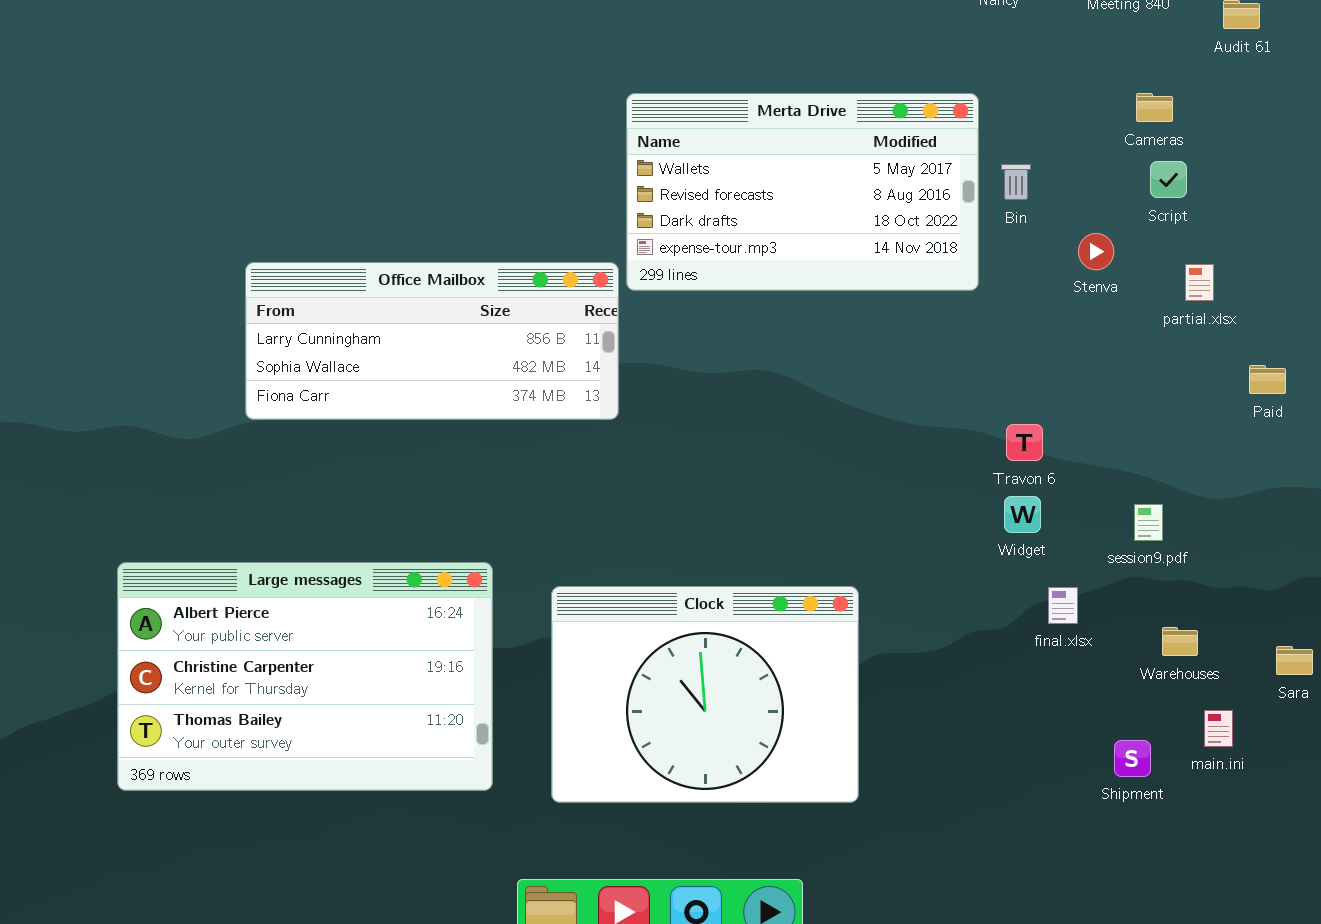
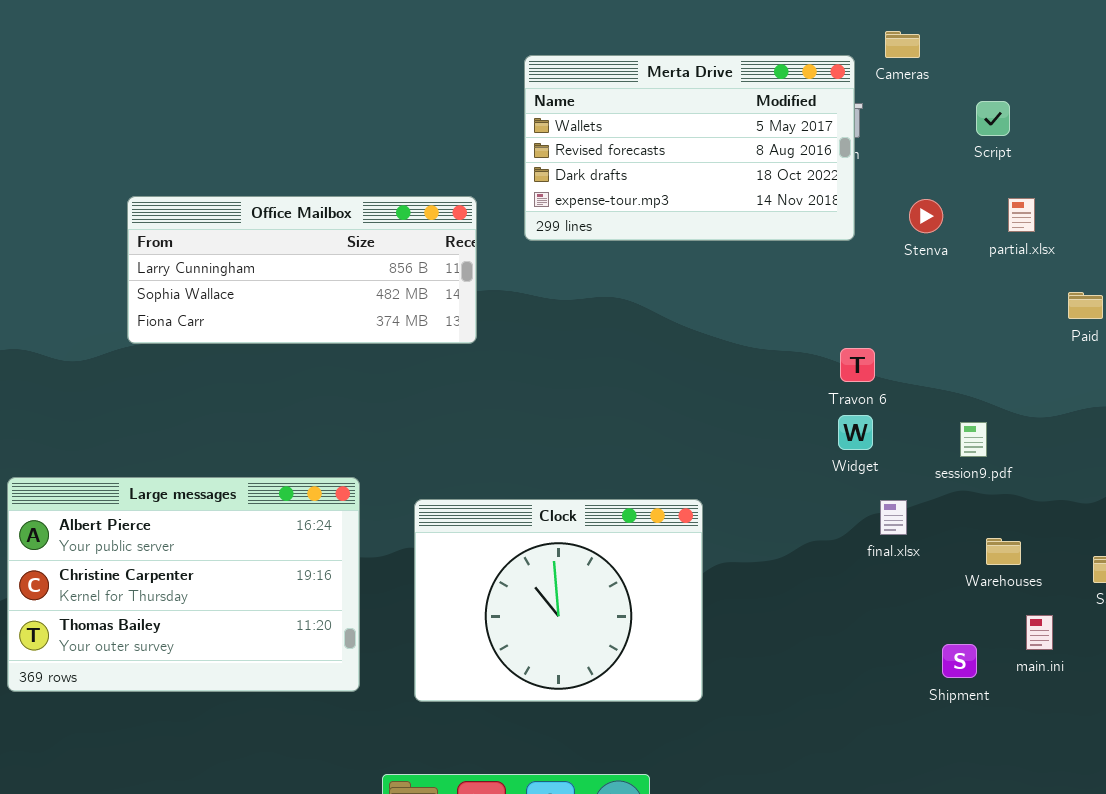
Merta Drive: [626,93,979,291] -> [524,55,855,241], moved
Cameras: [1136,93,1173,122] -> [885,31,920,58], moved
Stenva: [1078,233,1114,270] -> [909,199,943,233], moved

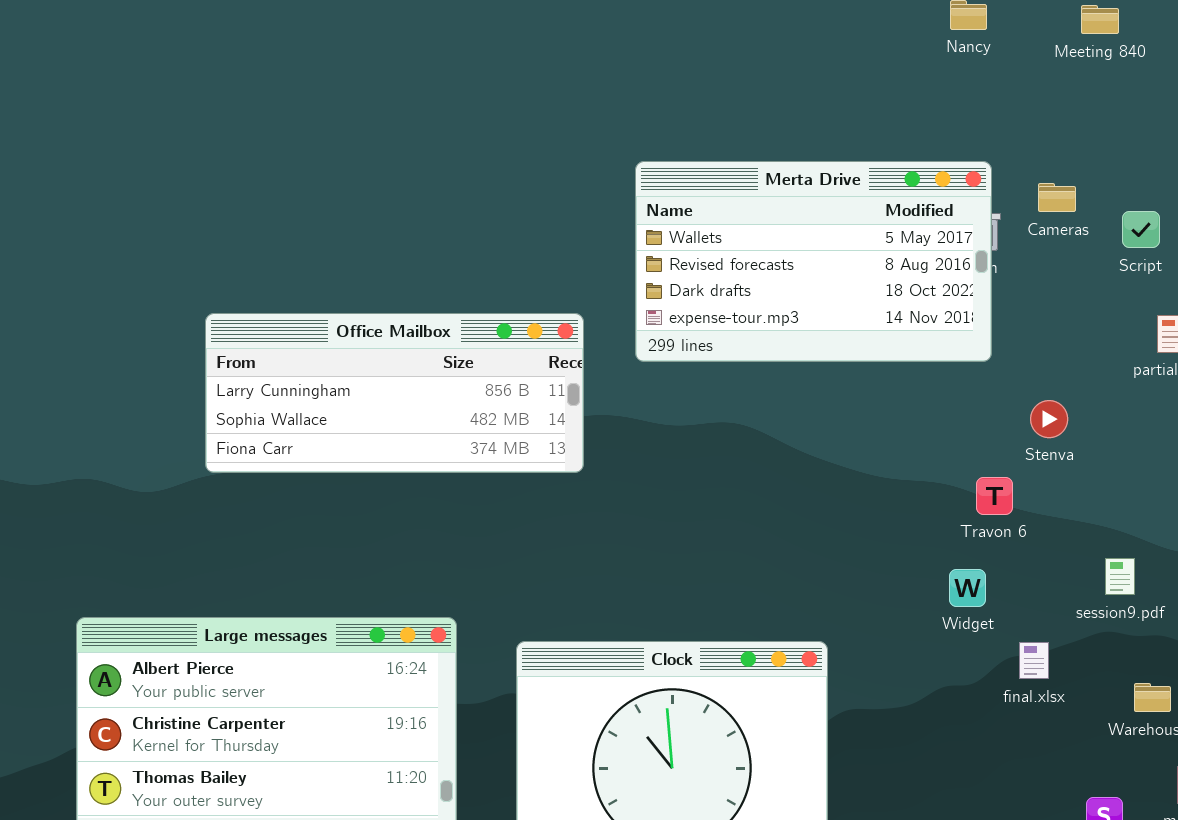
Cameras: [885,31,920,58] -> [1038,183,1076,212], moved
Stenva: [909,199,943,233] -> [1030,400,1068,438], moved
Widget: [838,415,873,450] -> [949,569,986,607], moved

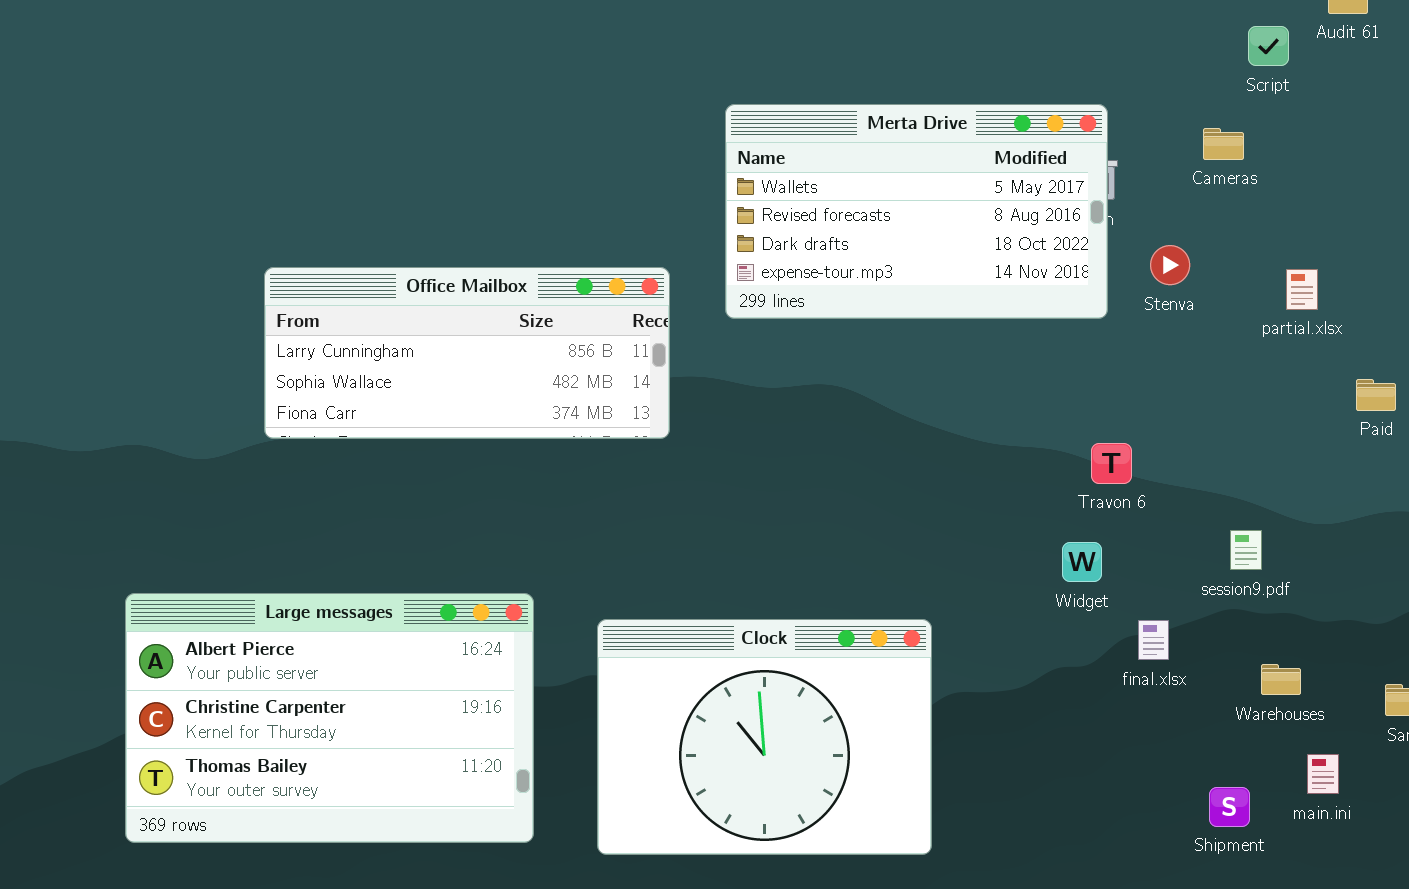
Cameras: [1038,183,1076,212] -> [1203,128,1244,160], moved
Script: [1122,211,1160,248] -> [1248,26,1289,66], moved
Stenva: [1030,400,1068,438] -> [1150,245,1190,285], moved

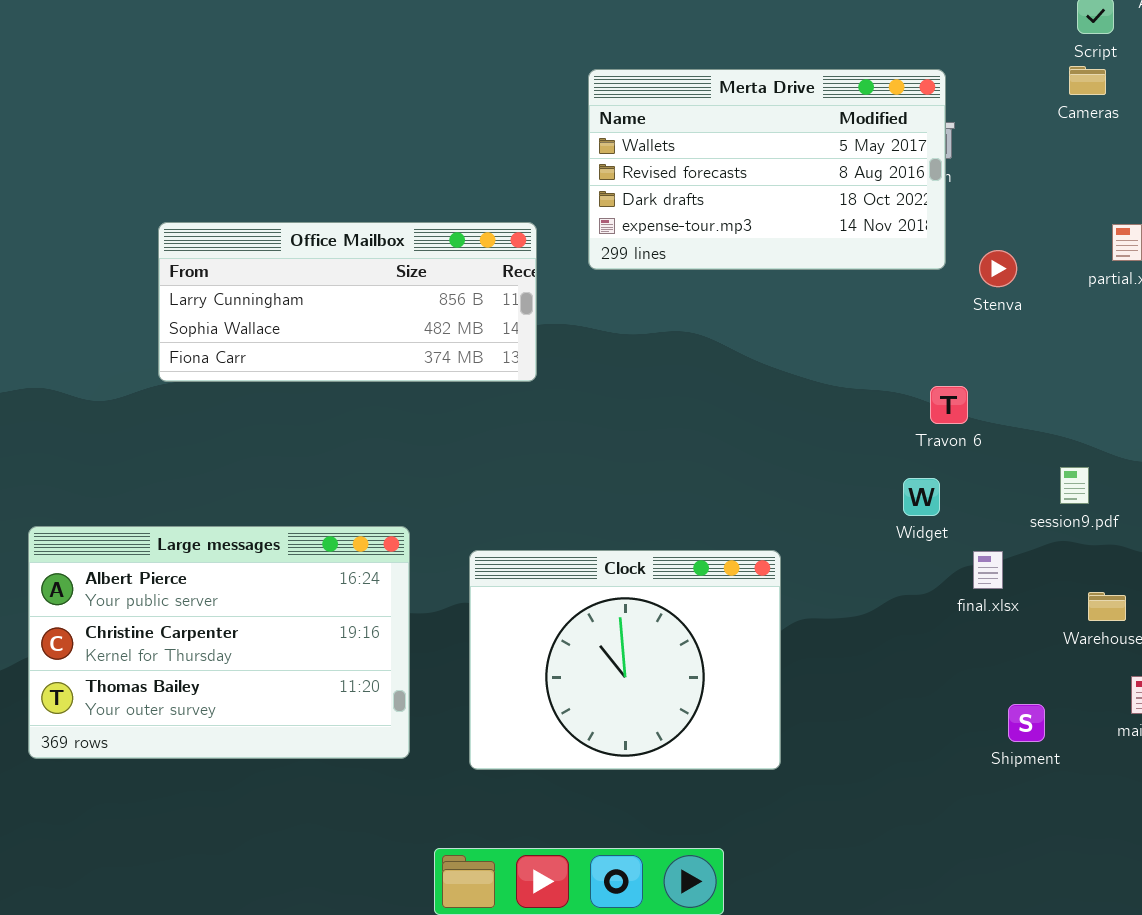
Cameras: [1203,128,1244,160] -> [1069,66,1106,95], moved
Stenva: [1150,245,1190,285] -> [979,250,1017,287], moved
Shipment: [1209,787,1250,827] -> [1008,704,1045,742], moved

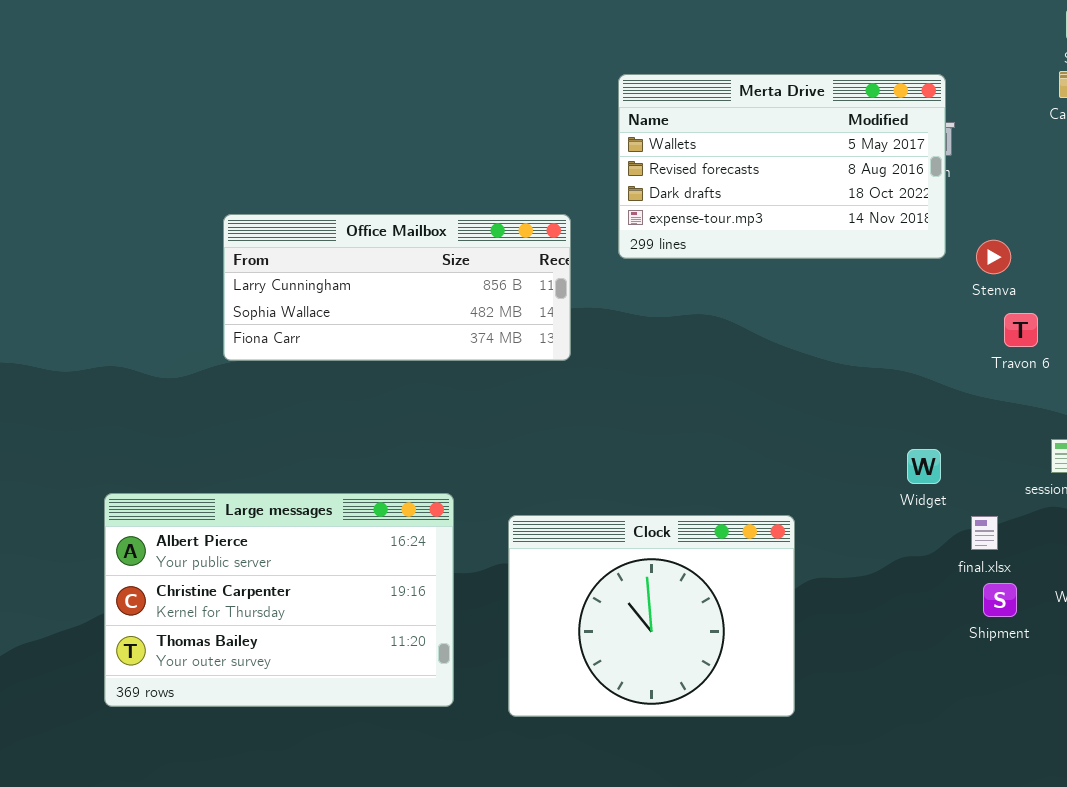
Travon 6: [930,386,968,424] -> [1004,313,1038,347], moved
Shipment: [1008,704,1045,742] -> [983,583,1017,617], moved

